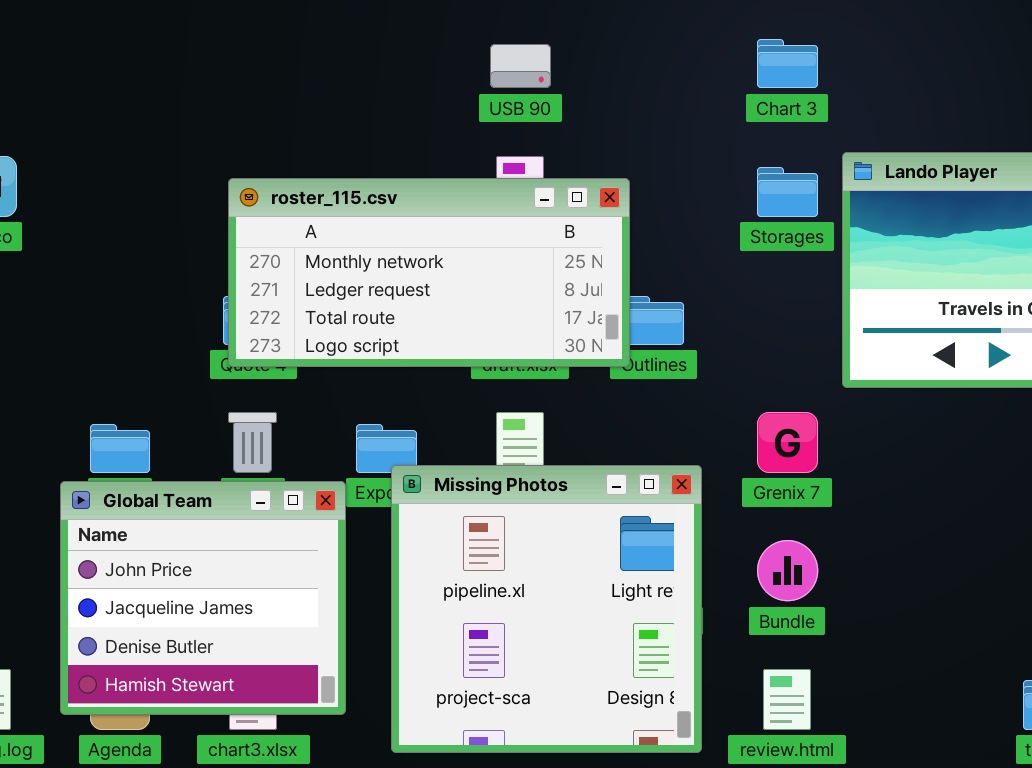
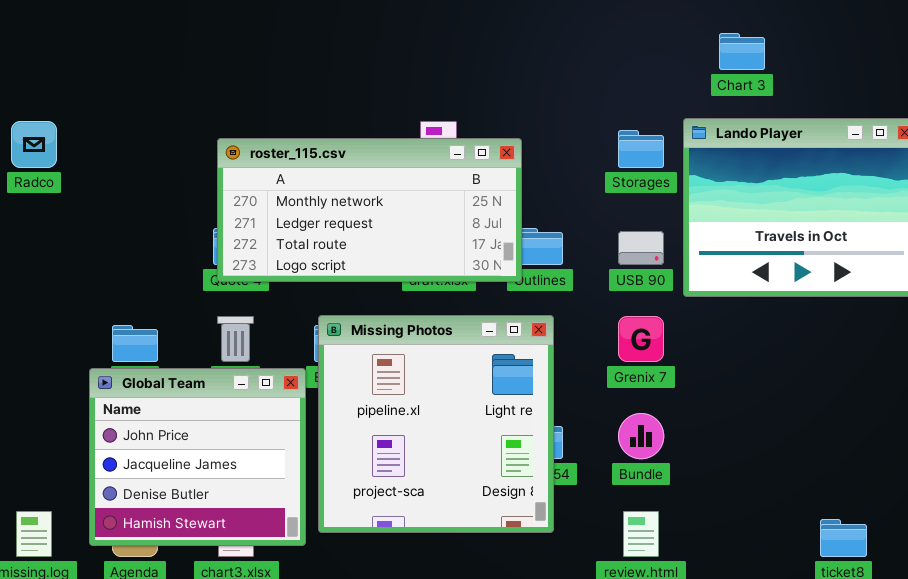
Chart 3: [757,39,818,88] -> [719,33,765,70], moved
USB 90: [490,44,551,88] -> [618,231,664,265], moved
Missing Photos: [391,465,702,753] -> [318,315,554,533], moved

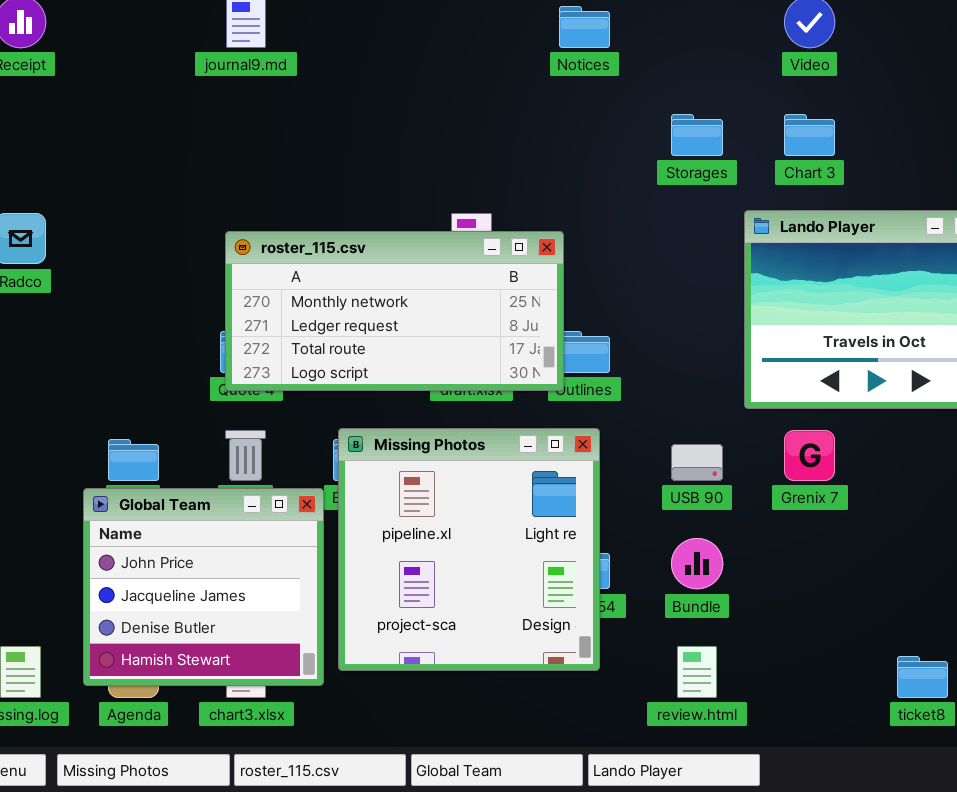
Storages: [618,130,664,168] -> [671,114,723,156], moved
USB 90: [618,231,664,265] -> [671,444,723,481], moved
Grenix 7: [618,316,664,362] -> [784,430,835,481], moved

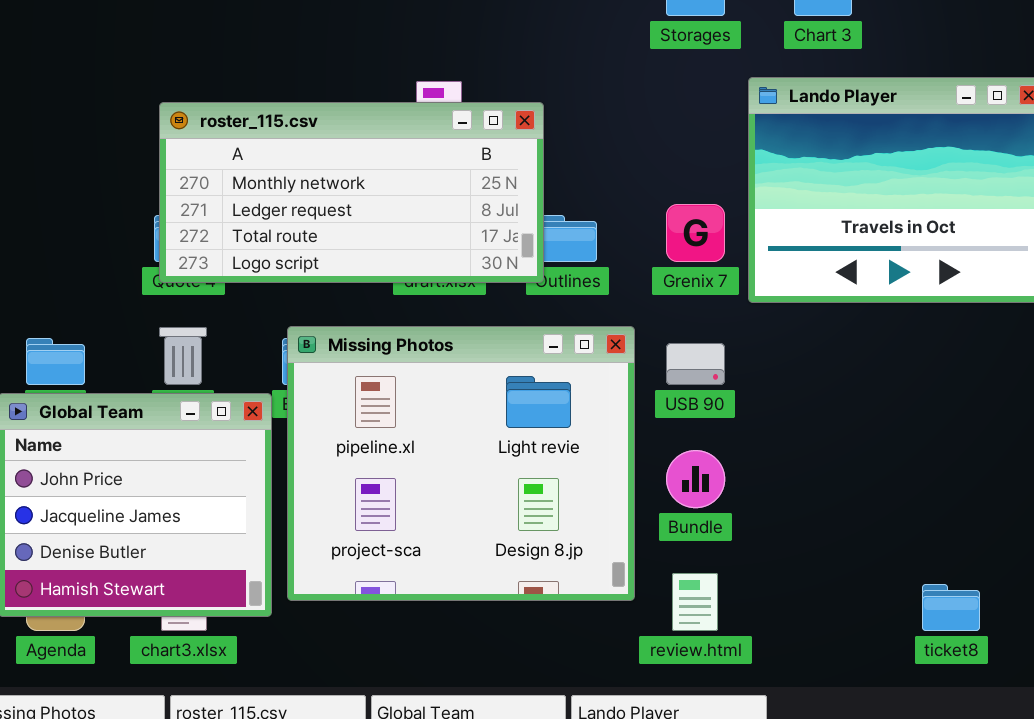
Missing Photos: [338,428,600,671] -> [287,326,635,601], resized
Grenix 7: [784,430,835,481] -> [666,204,725,262], moved

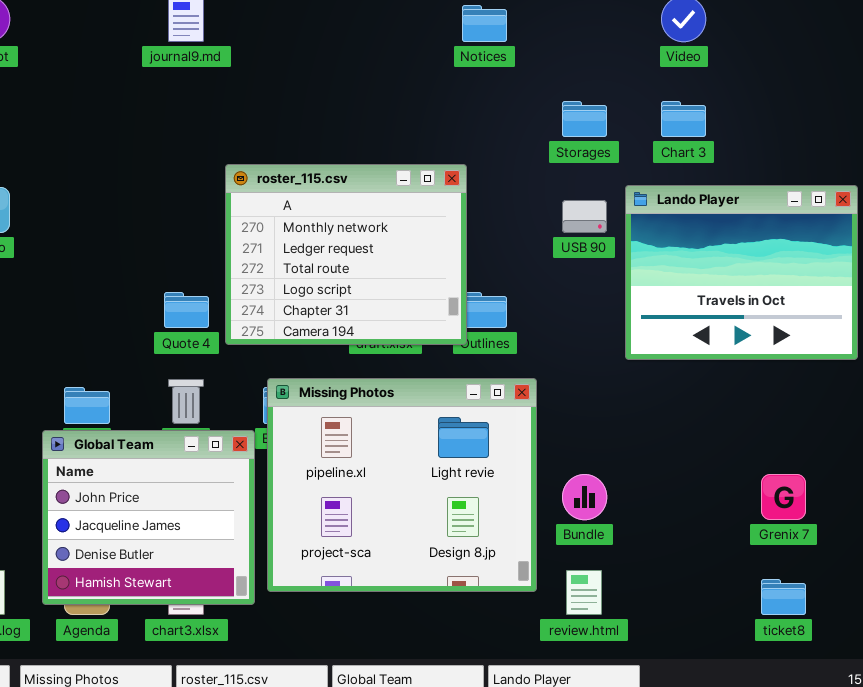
roster_115.csv: [159,102,544,283] -> [225,164,467,345], resized
Grenix 7: [666,204,725,262] -> [761,474,806,520], moved
USB 90: [666,343,725,385] -> [562,200,607,233], moved

